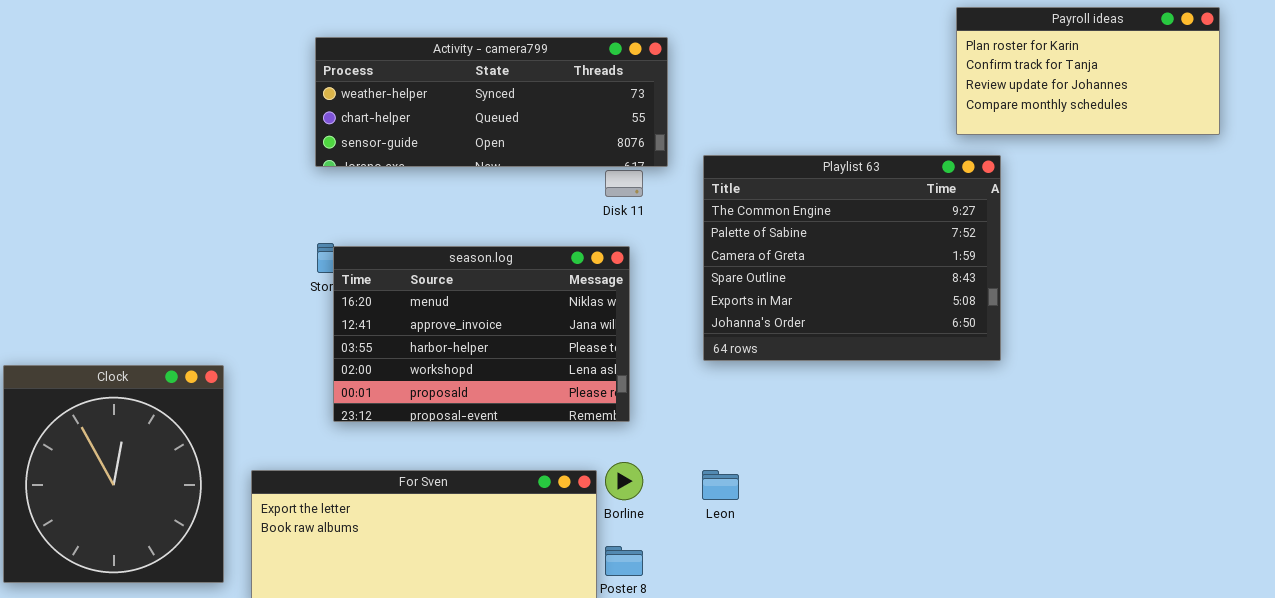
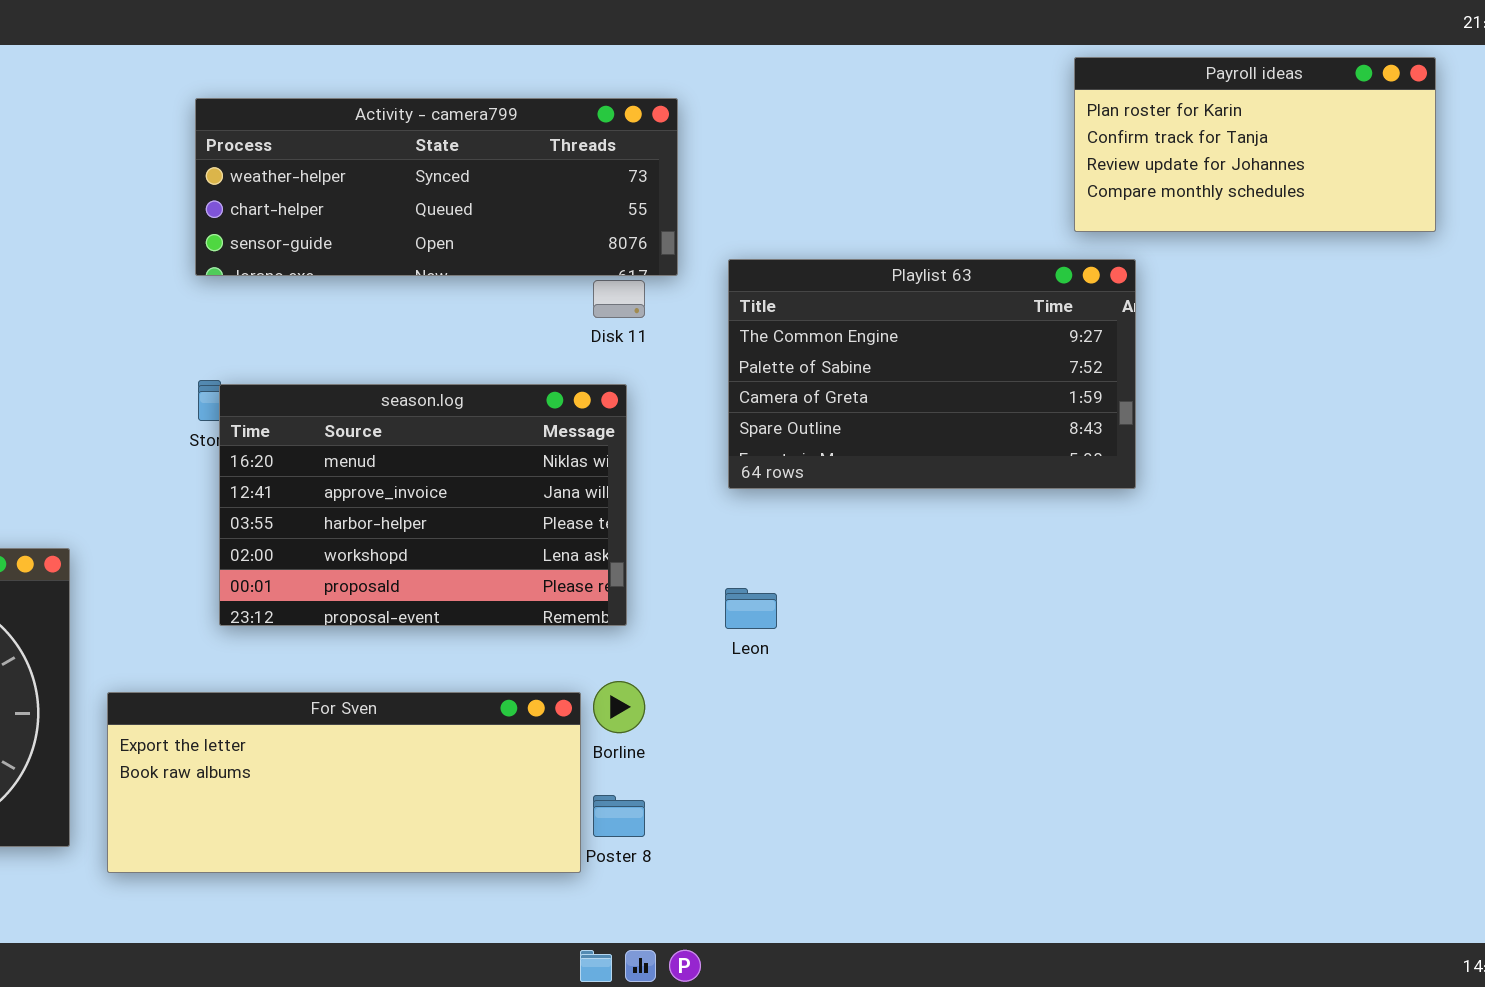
Playlist 63: [703,155,1001,361] -> [728,259,1136,489], resized
Leon: [702,470,739,500] -> [725,588,777,629], moved

